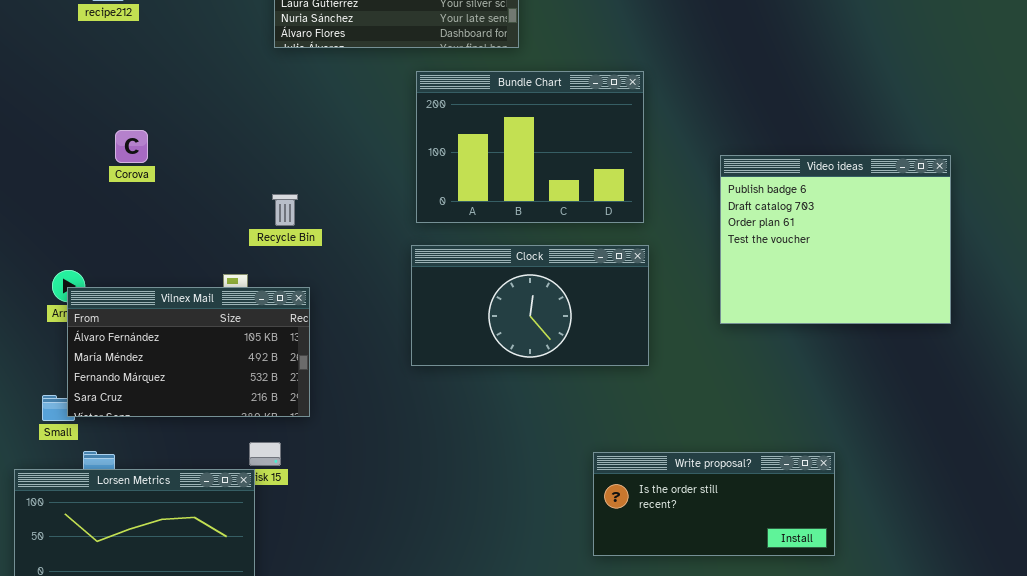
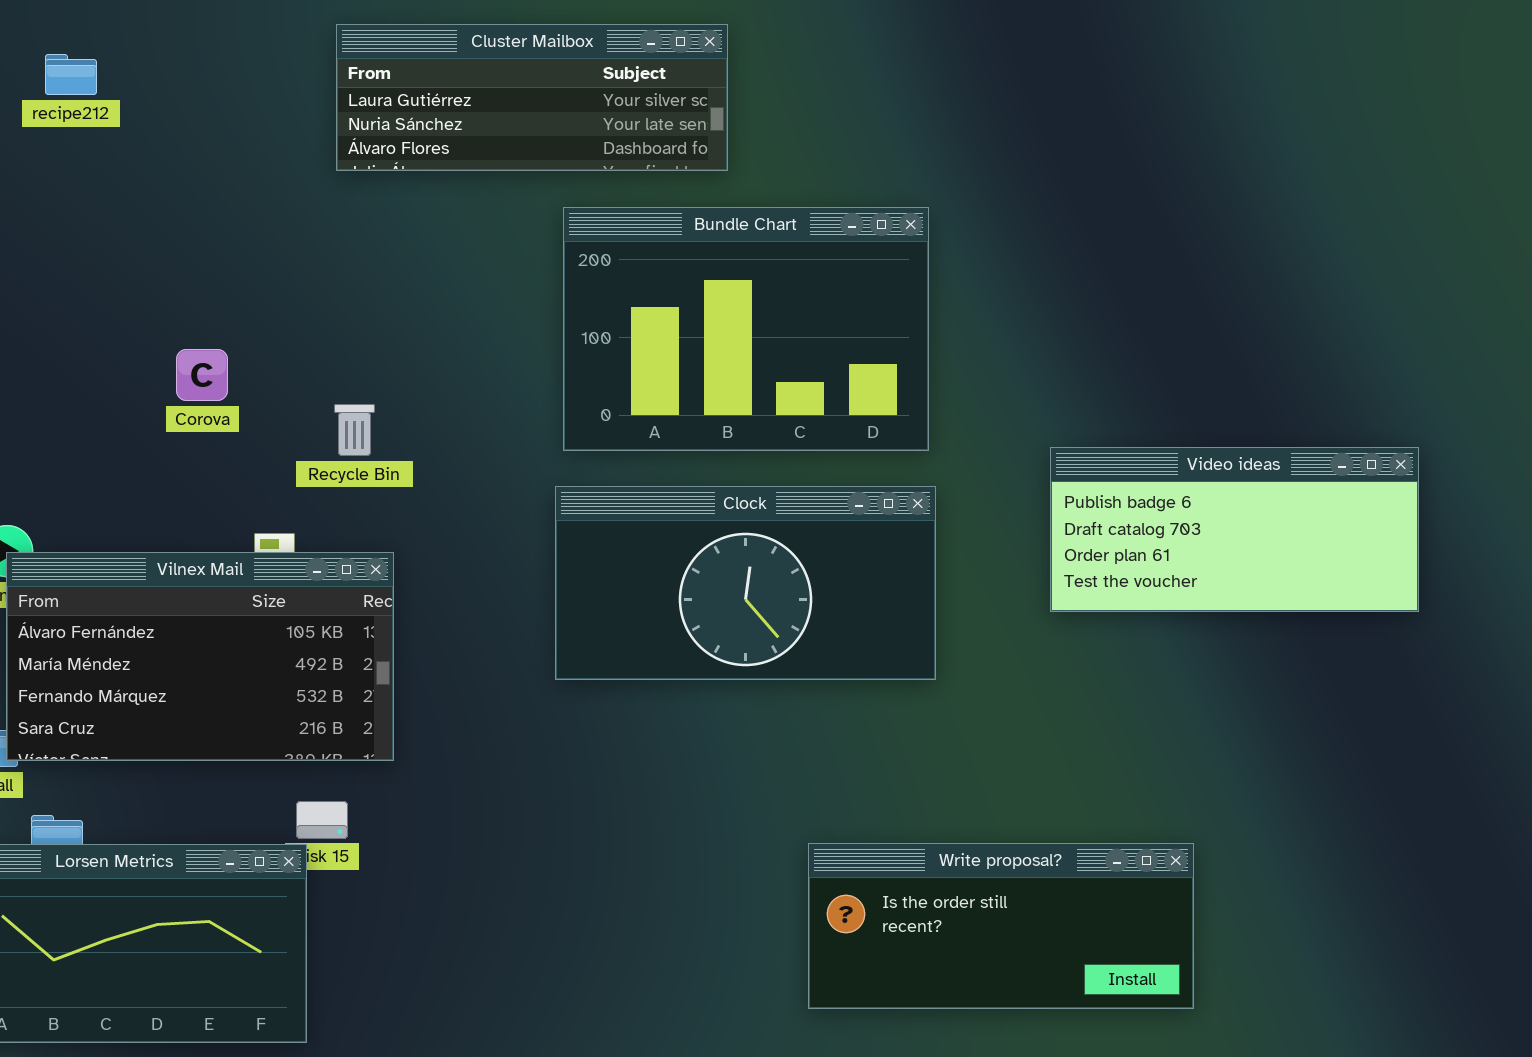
Corova: [115,130,148,163] -> [176,349,228,401], moved
Video ideas: [720,155,951,324] -> [1050,447,1419,612], resized
Write proposal?: [593,452,835,556] -> [808,843,1194,1009], moved

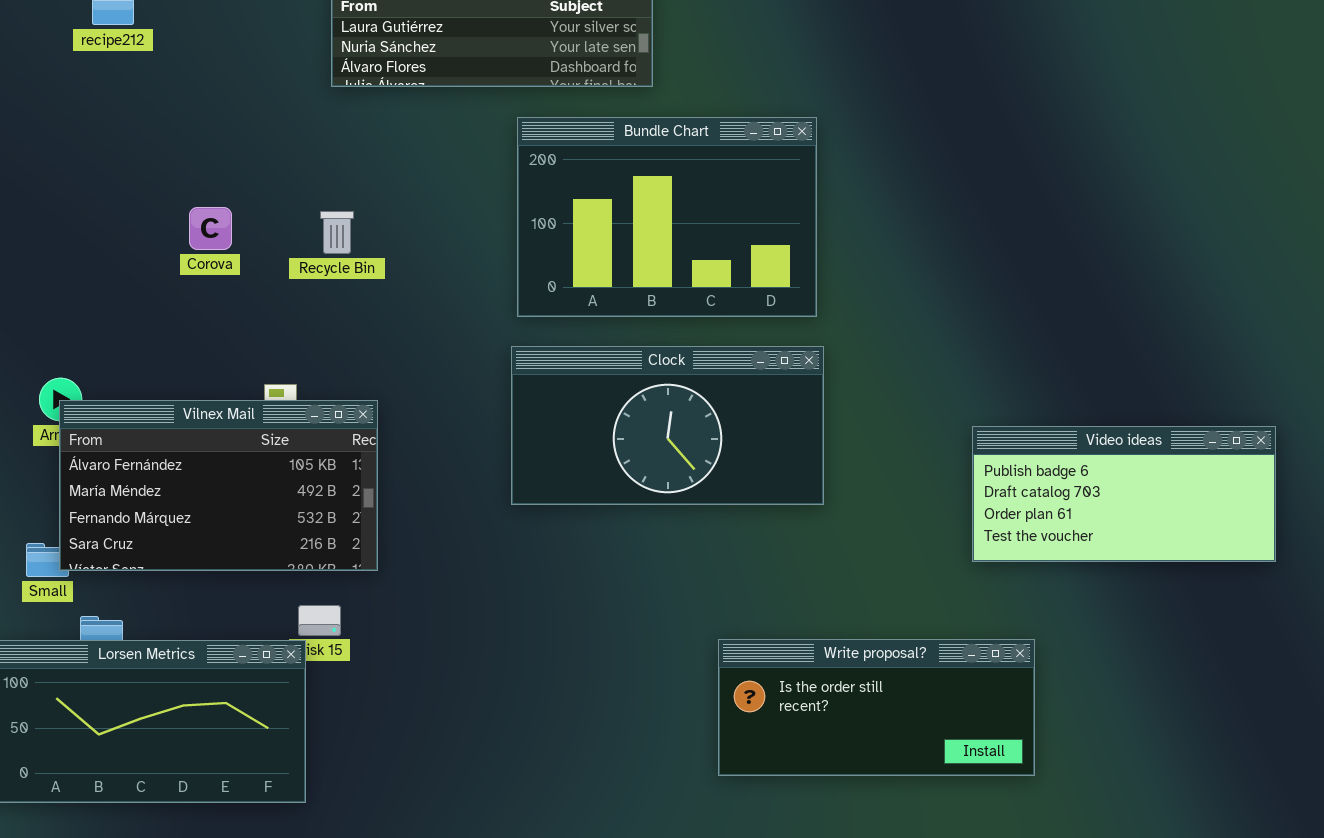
Corova: [176,349,228,401] -> [189,207,232,250], moved
Recycle Bin: [334,404,375,456] -> [320,211,354,254], moved
Video ideas: [1050,447,1419,612] -> [972,426,1276,562], moved

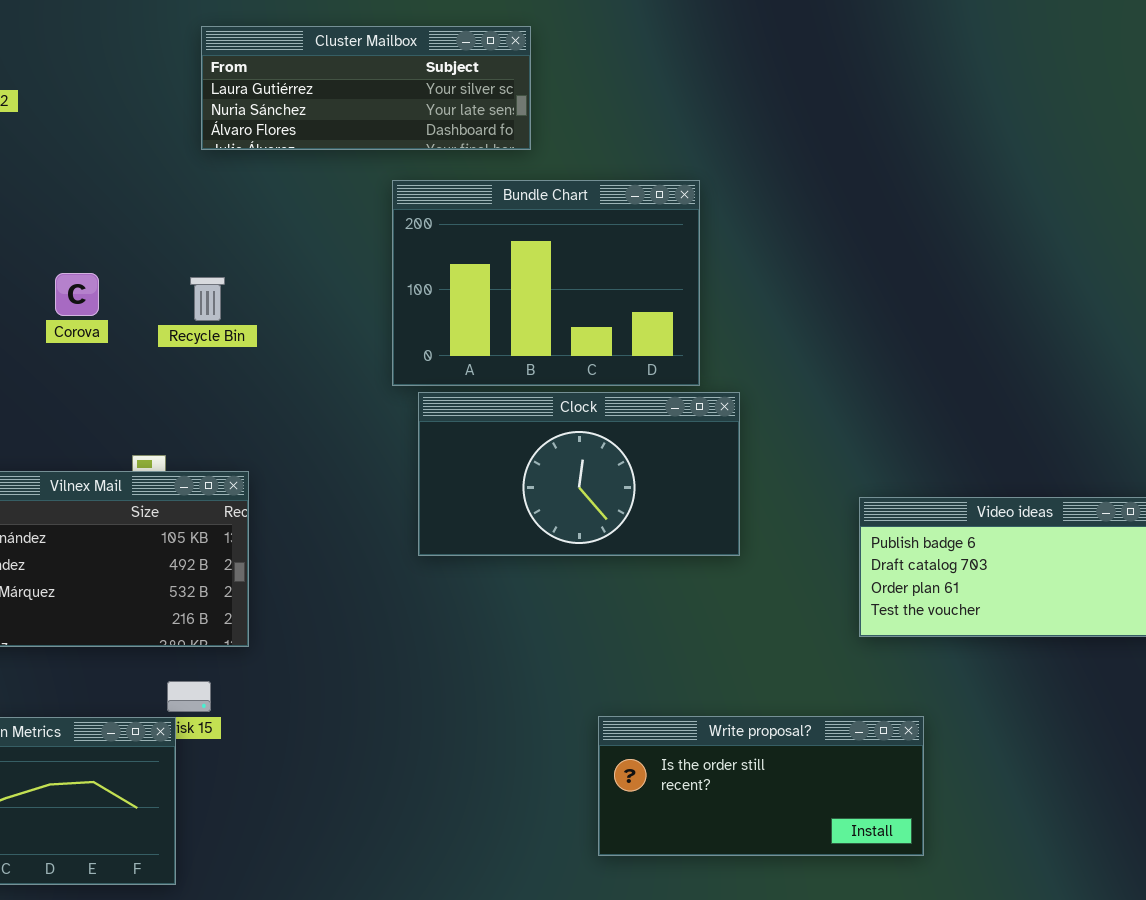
Clock: [511,346,824,505] -> [418,392,740,556], moved

